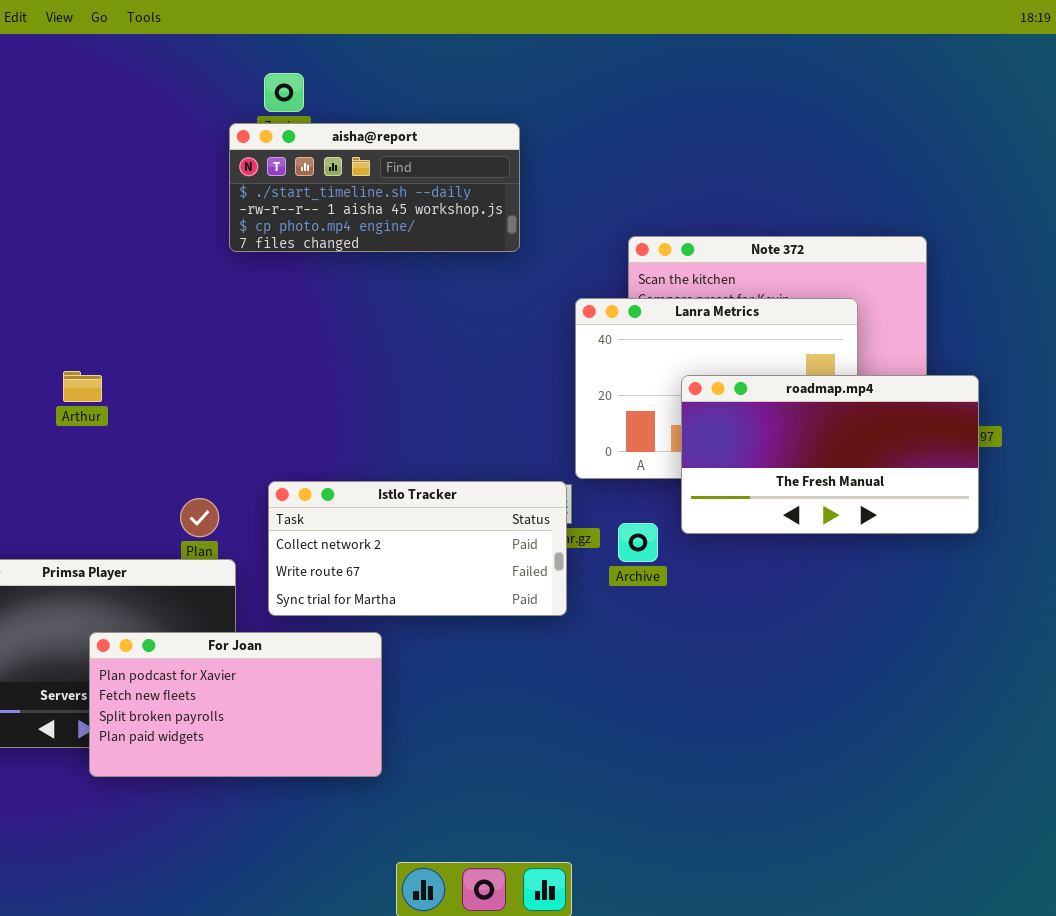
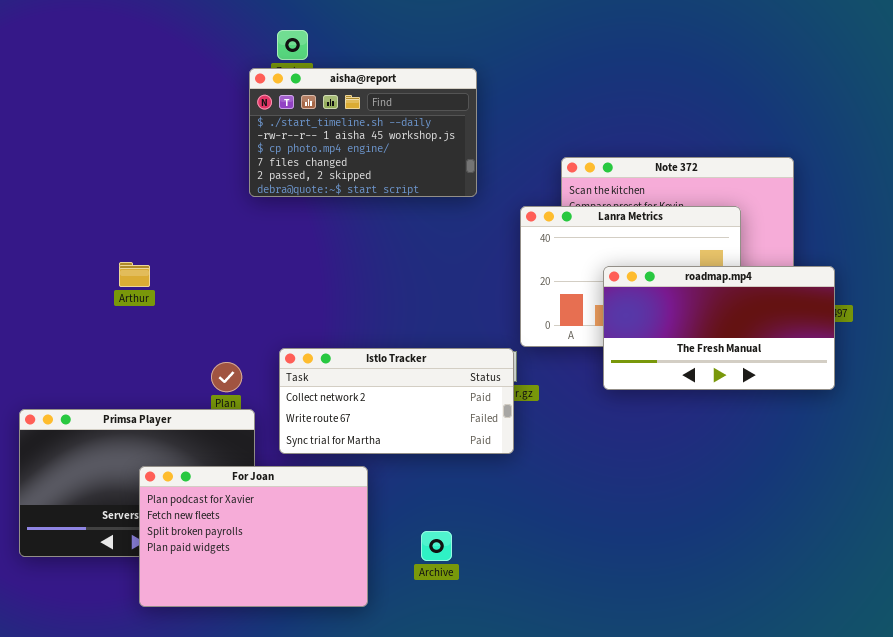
aisha@report: [229,123,520,252] -> [249,68,477,197], resized
Archive: [618,523,658,562] -> [421,531,452,561], moved
For Joan: [89,632,382,777] -> [139,466,368,607], resized

